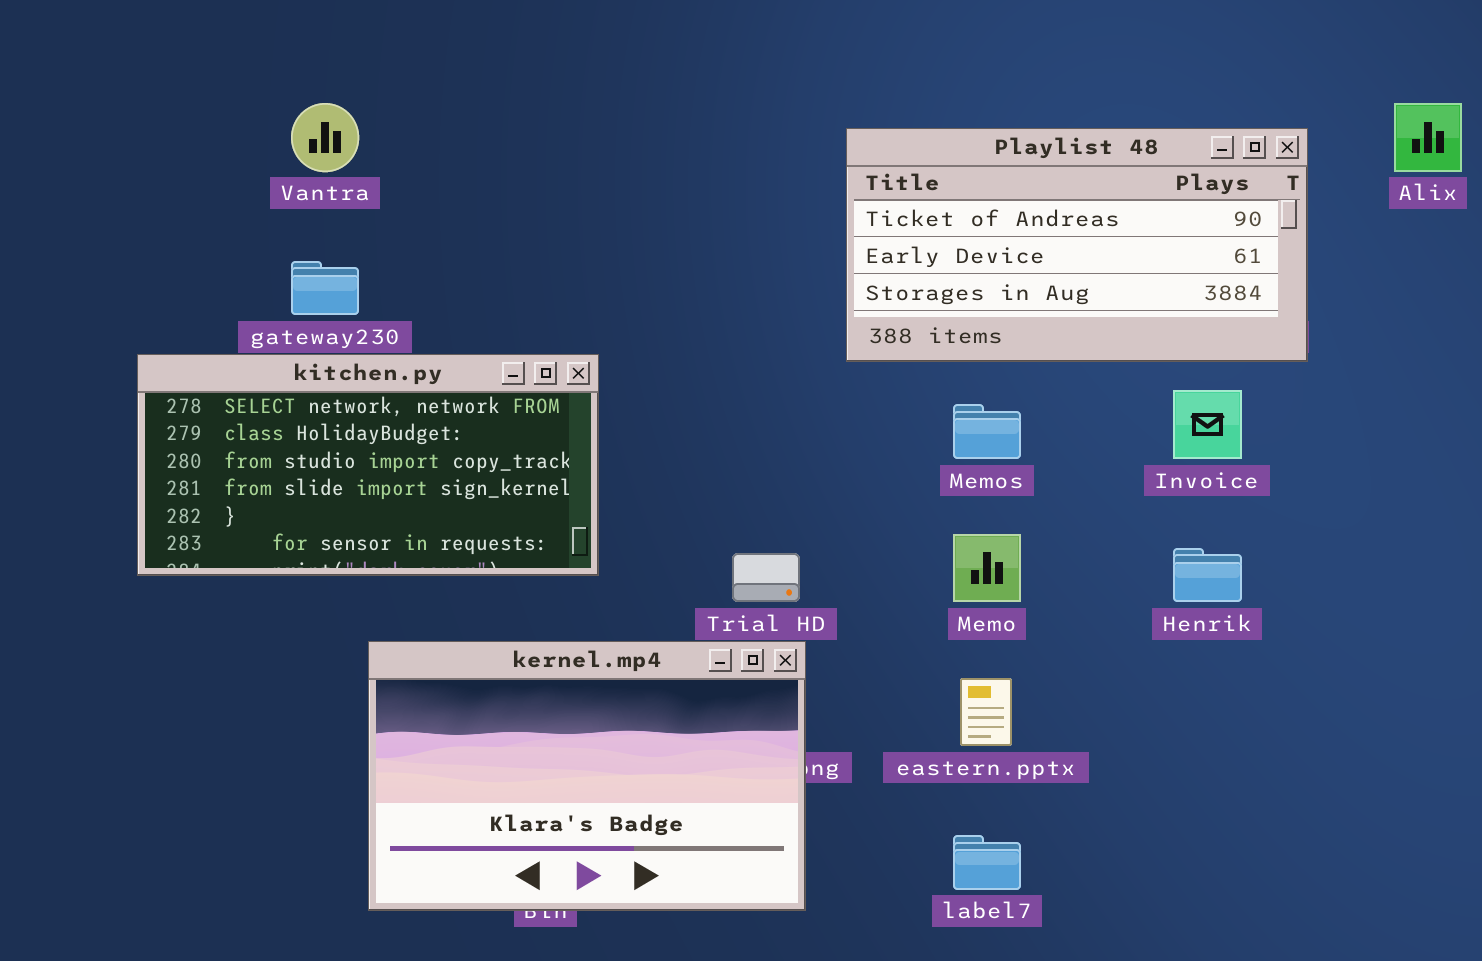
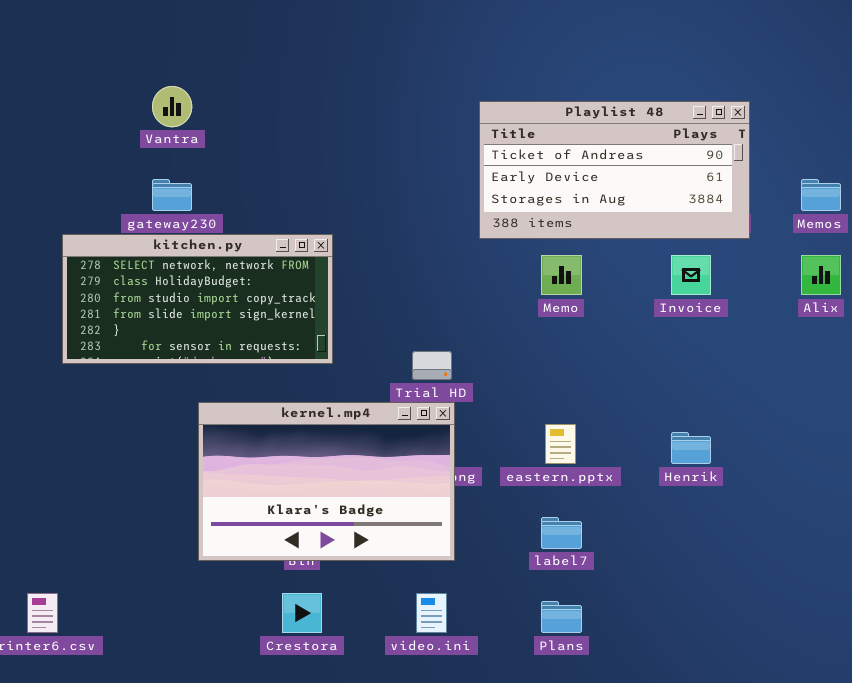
Alix: [1394,103,1462,172] -> [801,255,841,295], moved
Memos: [953,404,1021,459] -> [801,179,841,211], moved
Memo: [953,534,1021,602] -> [541,255,582,295], moved
Henrik: [1173,548,1242,602] -> [671,432,711,464], moved

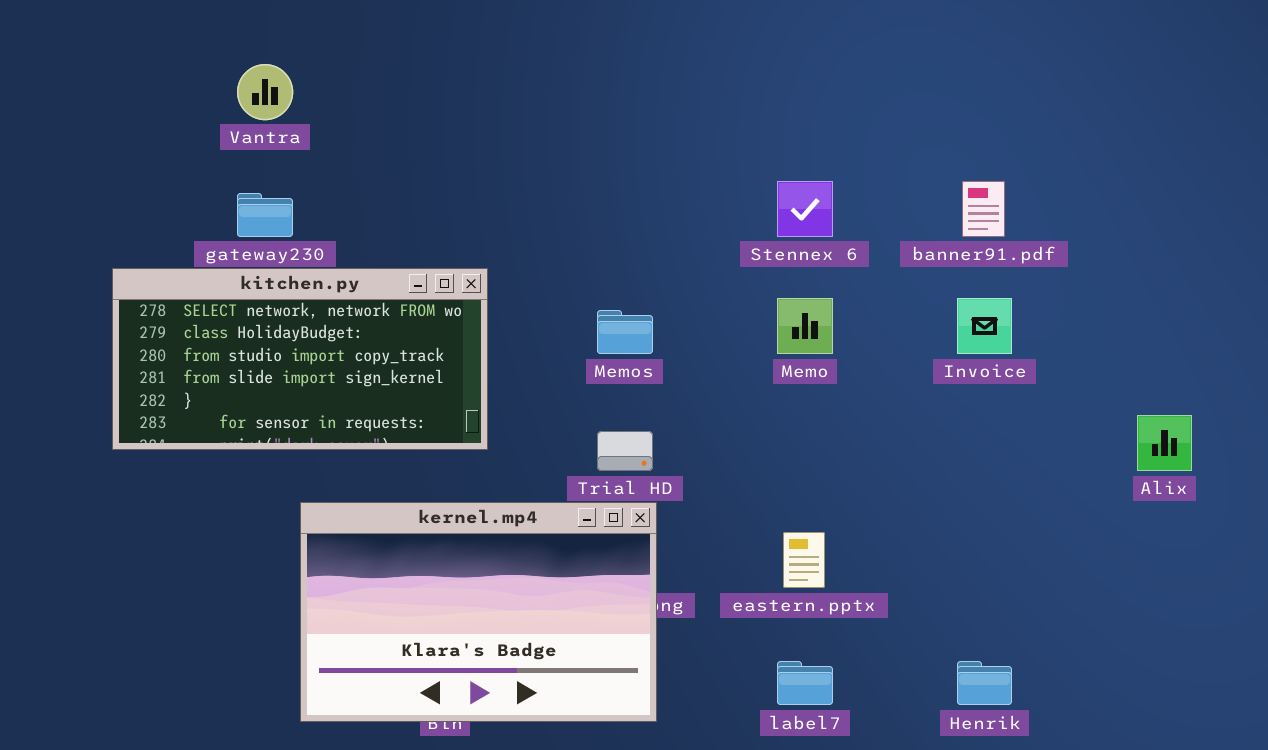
Playlist 48: [479,101,750,239] -> none, closed
Memos: [801,179,841,211] -> [597,310,653,354], moved
Alix: [801,255,841,295] -> [1137,415,1192,471], moved
Henrik: [671,432,711,464] -> [957,661,1012,705], moved

